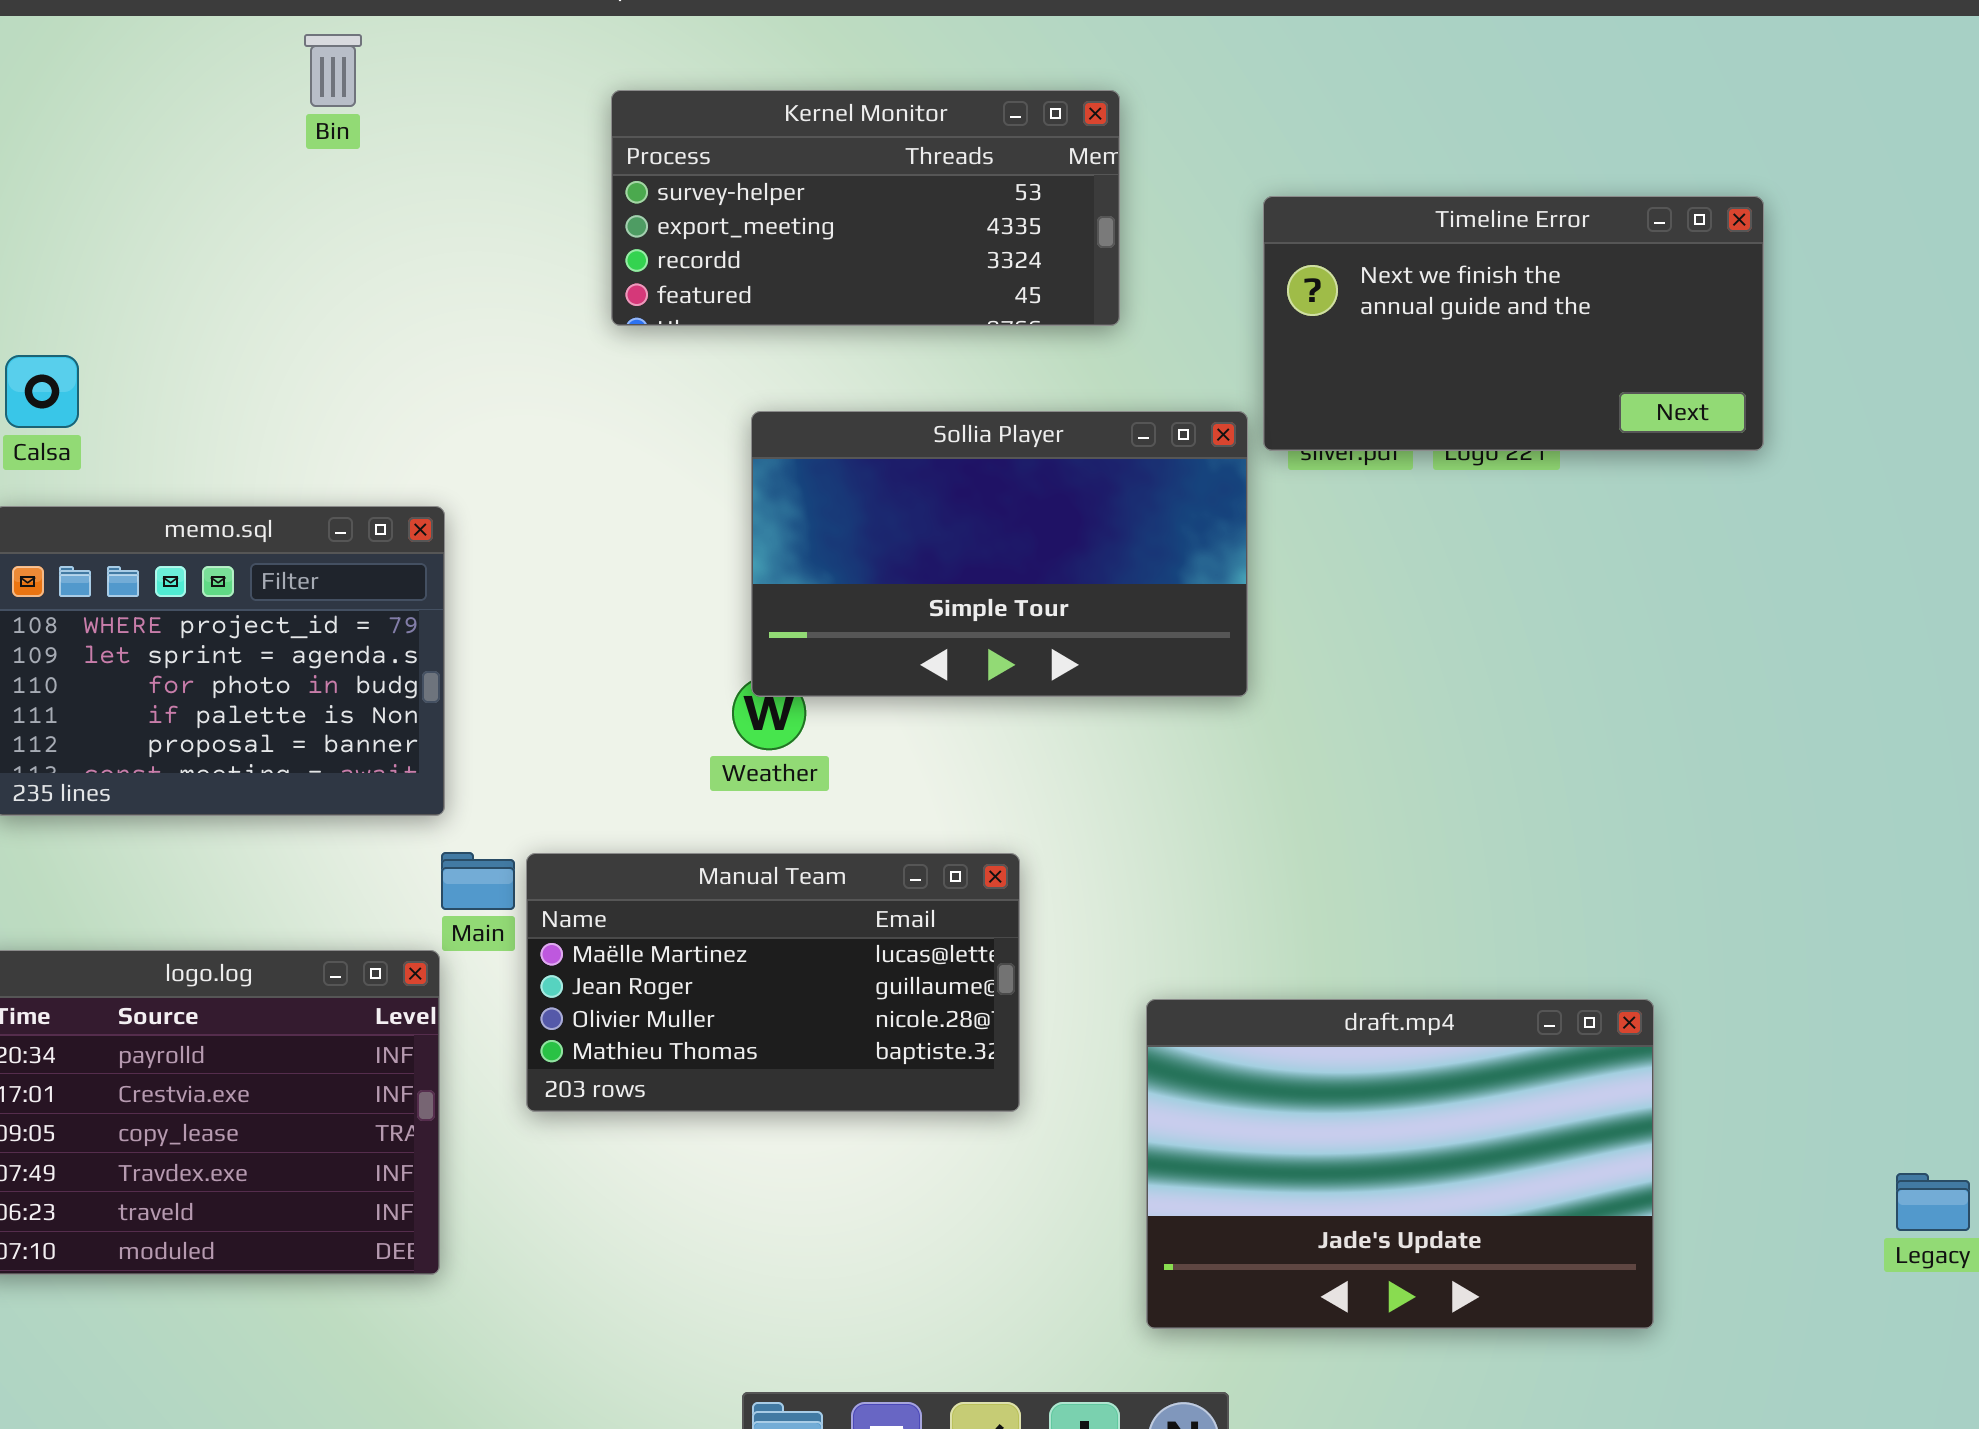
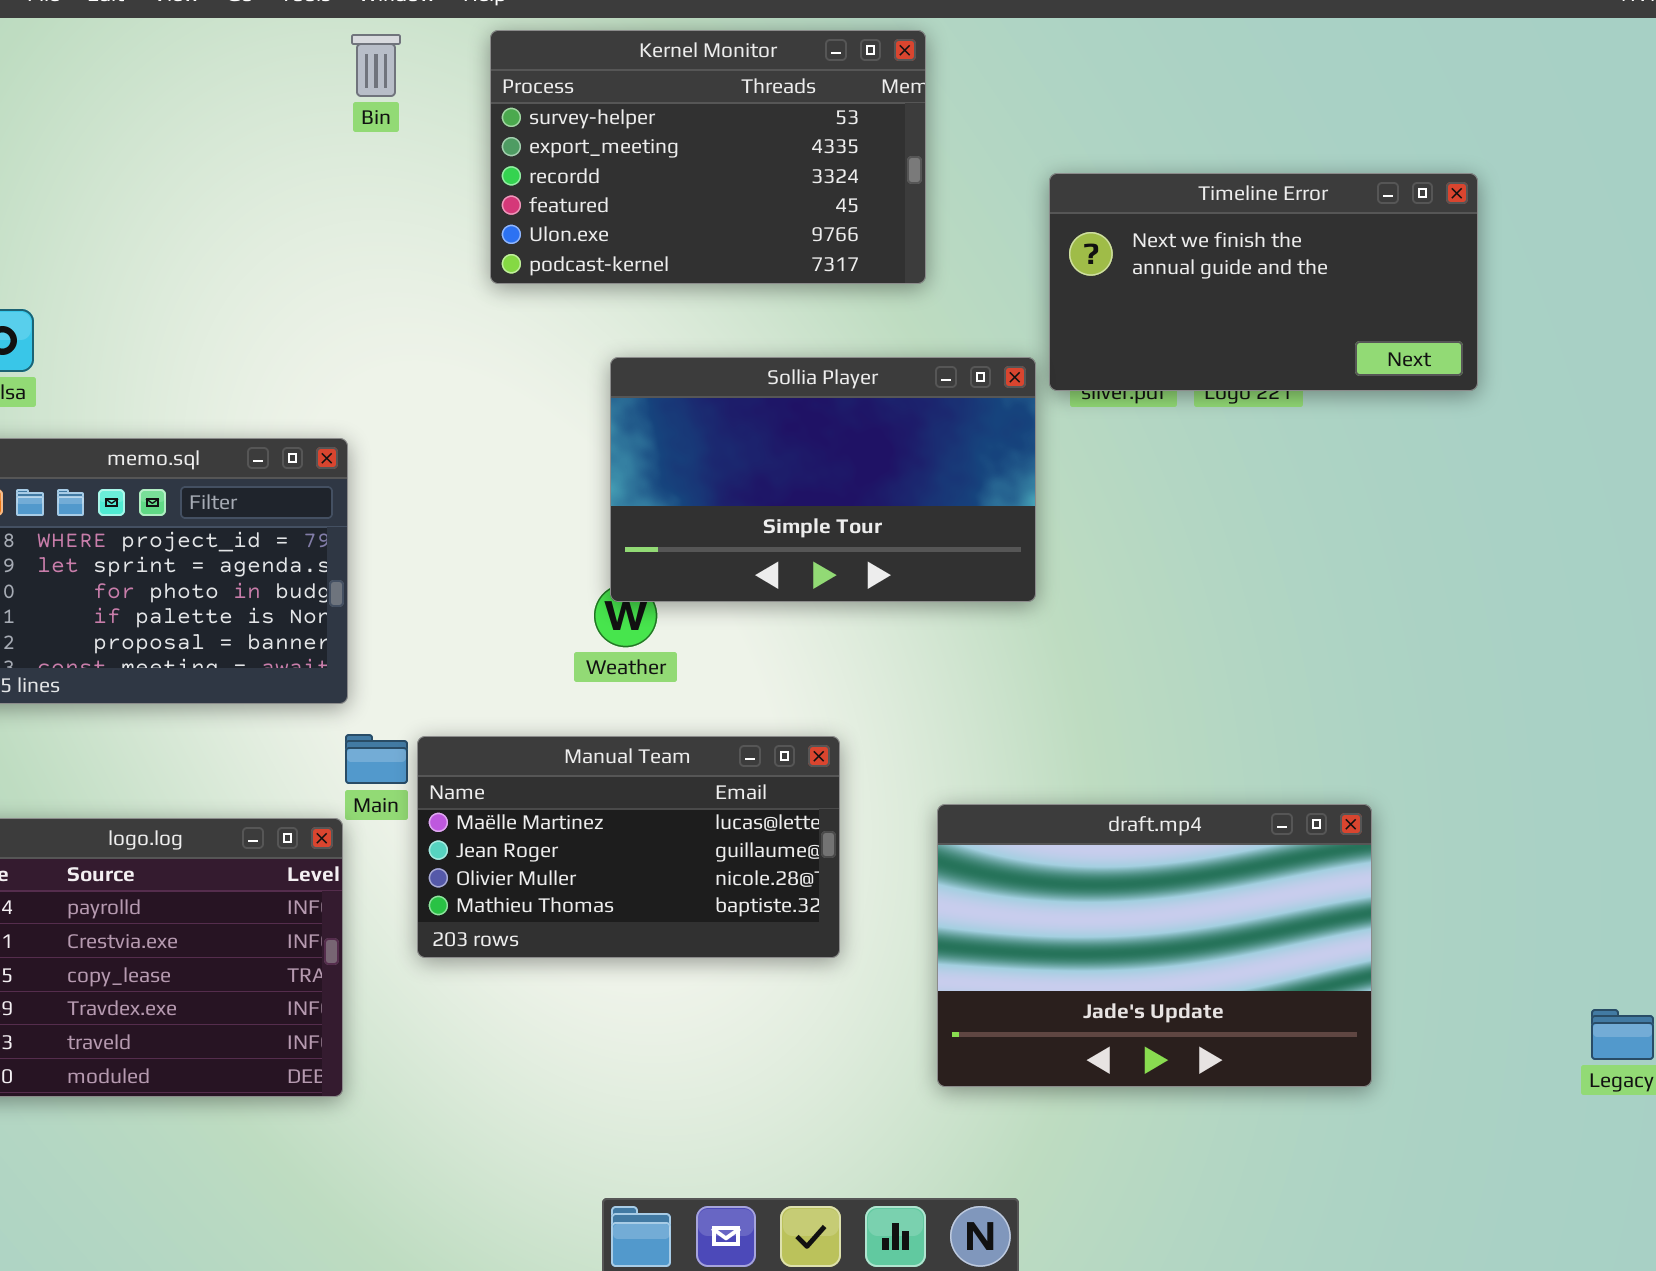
Bin: [304,34,362,107] -> [351,34,401,97], moved
Kernel Monitor: [611,90,1120,326] -> [490,30,926,284], resized
draft.mp4: [1146,999,1654,1329] -> [937,804,1372,1087], moved

